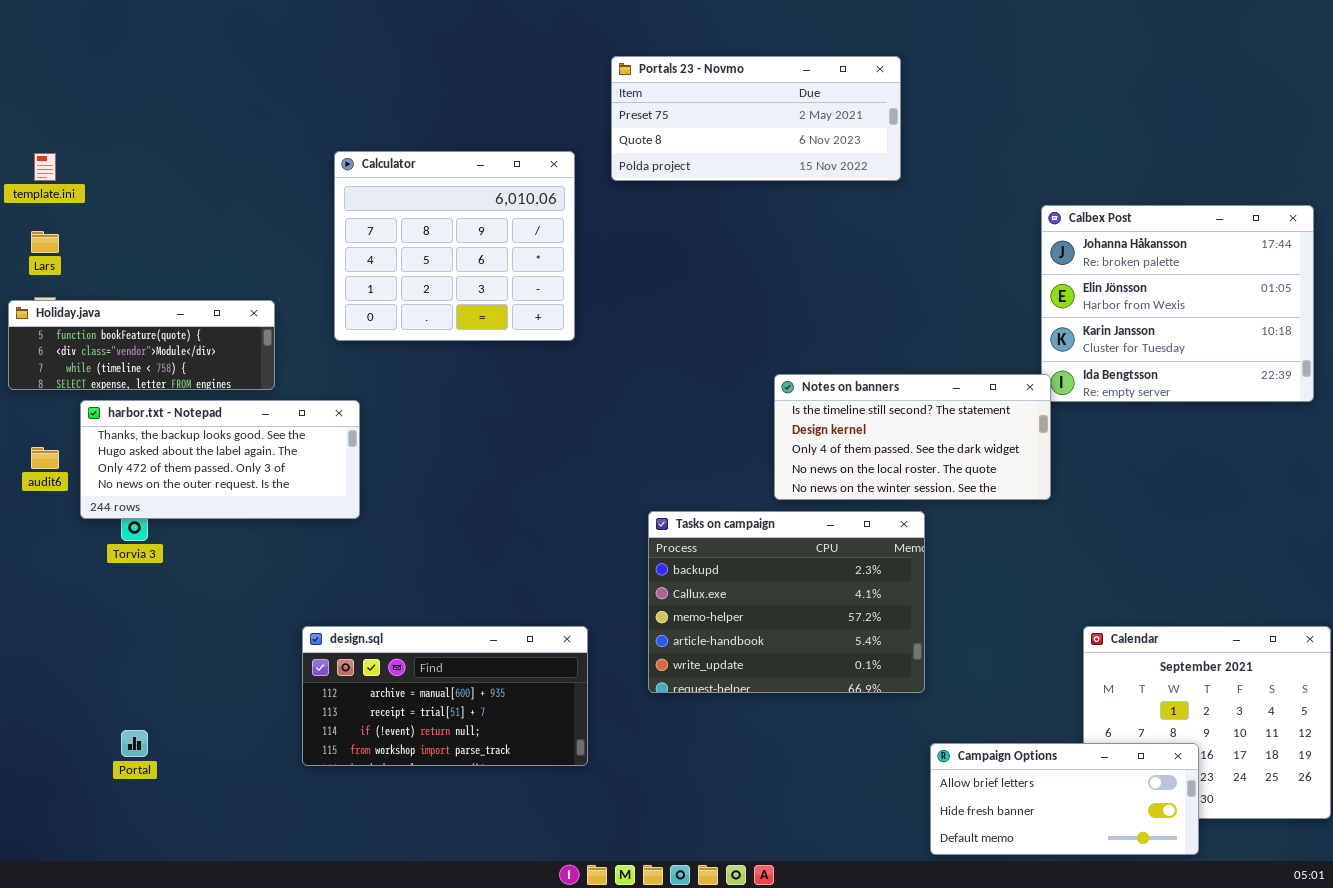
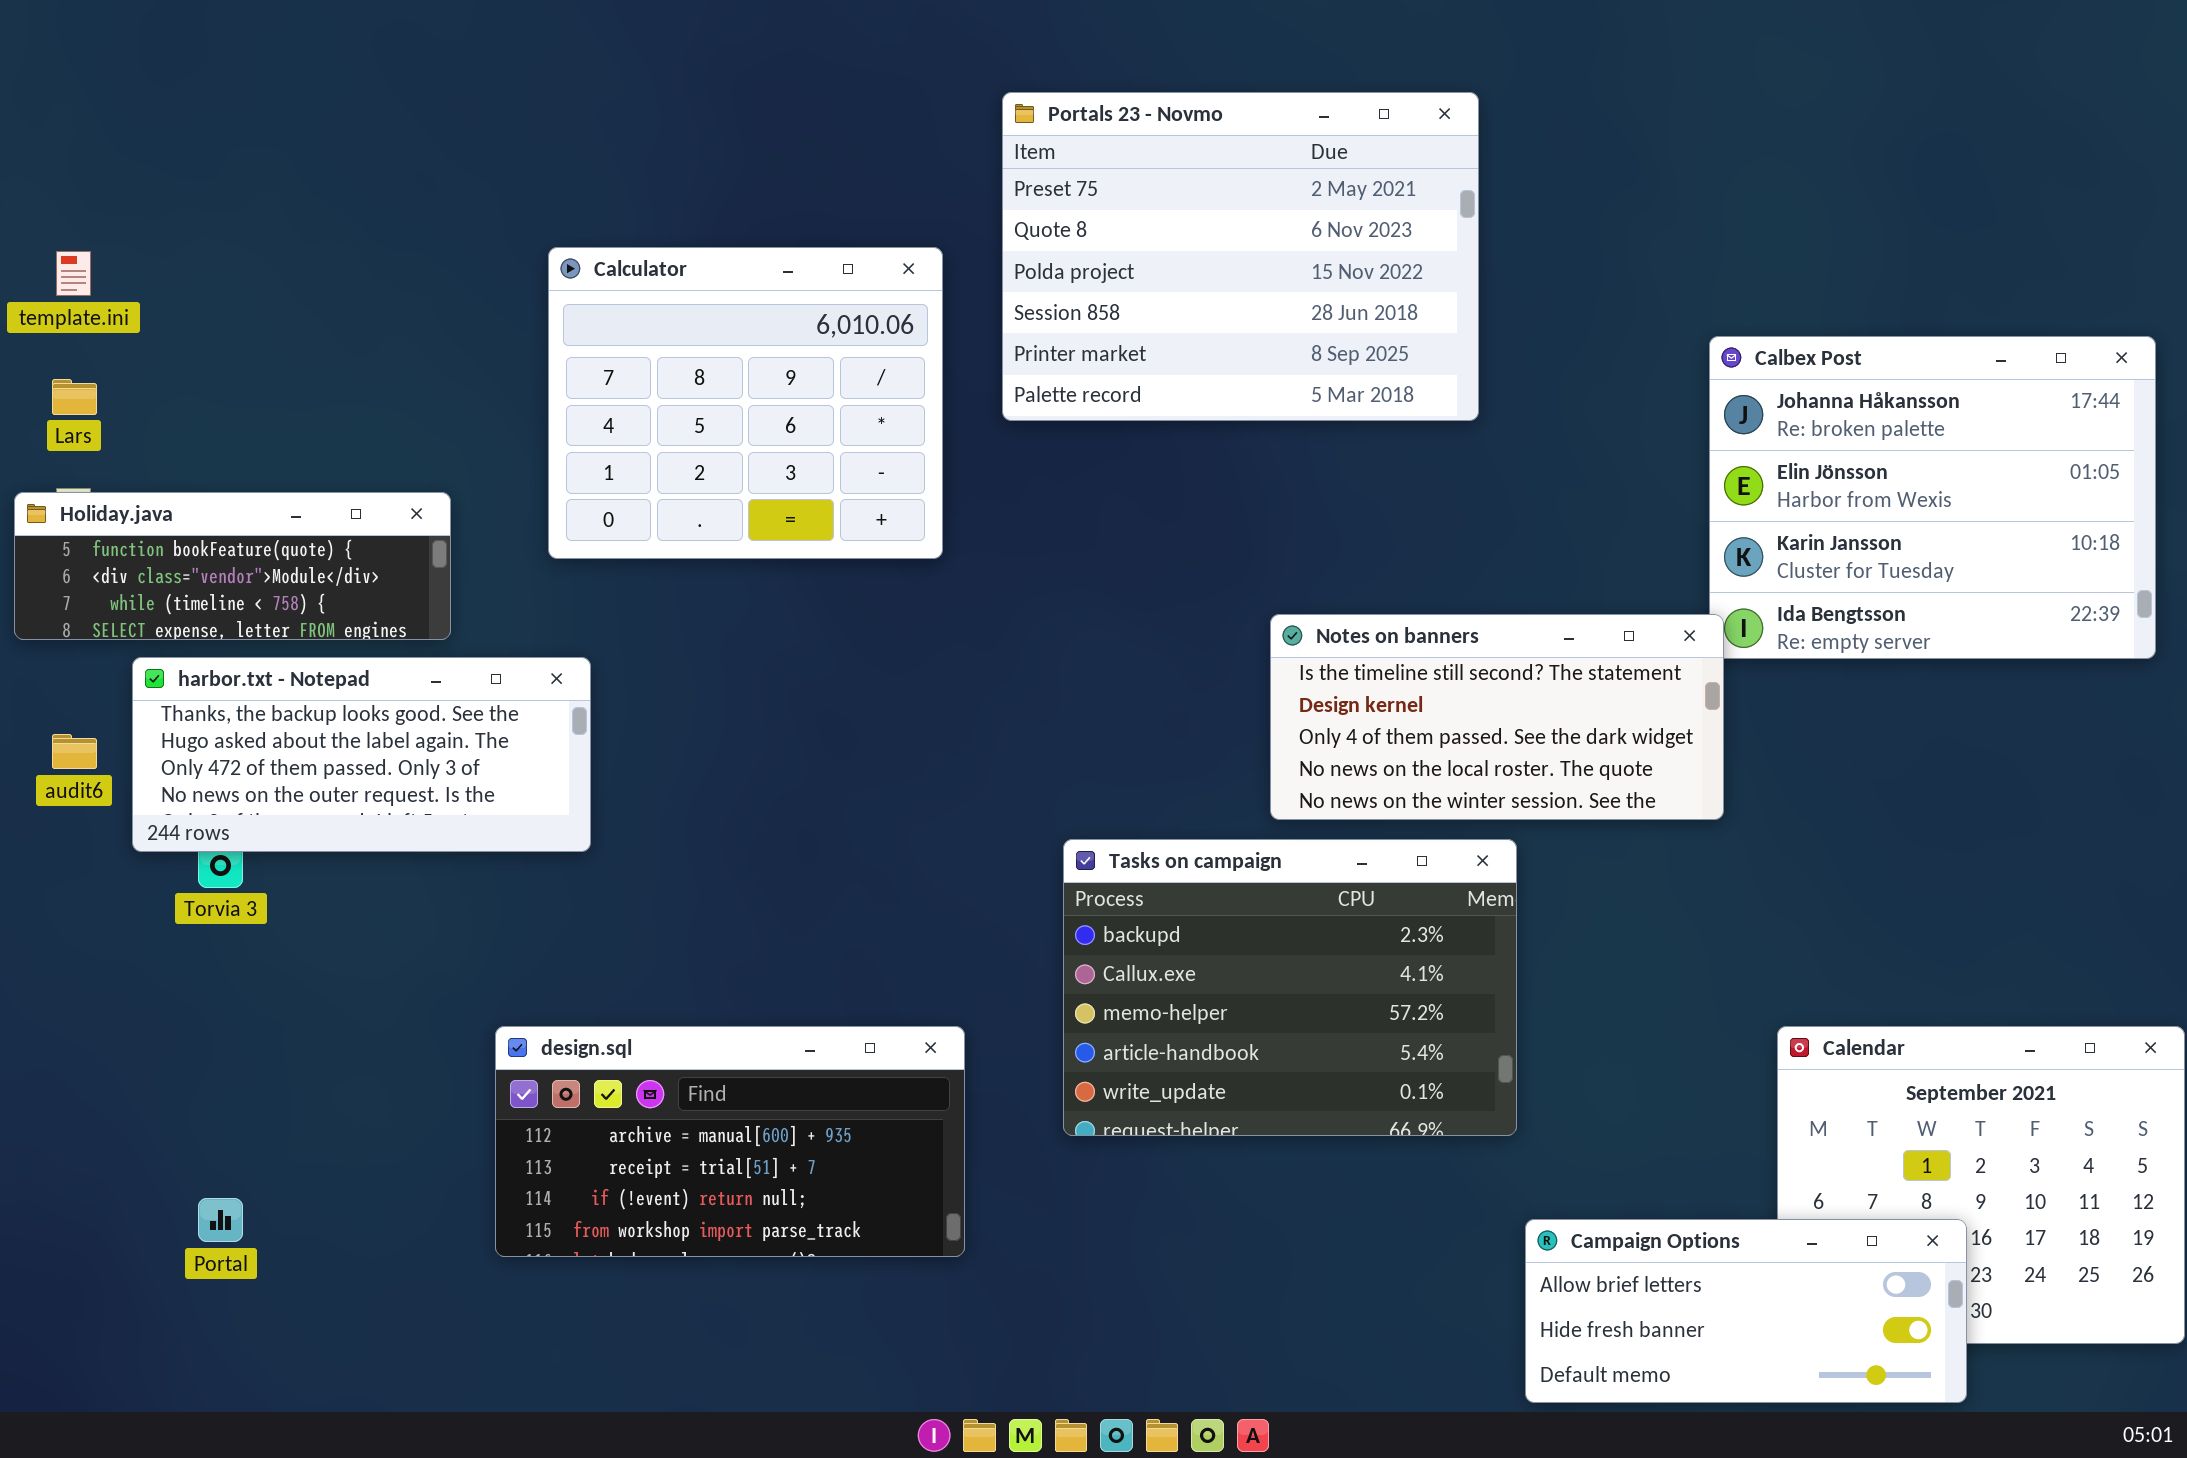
Portals 23 - Novmo: [611,56,901,181] -> [1002,92,1479,421], resized

